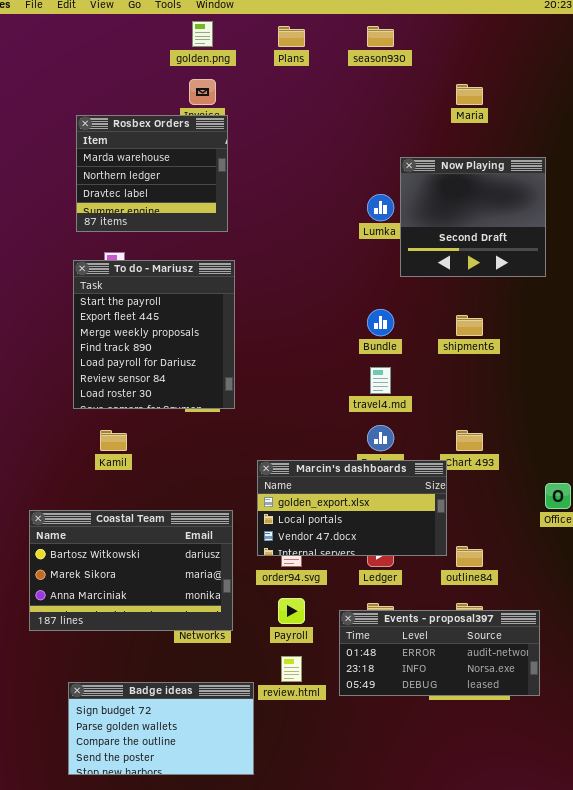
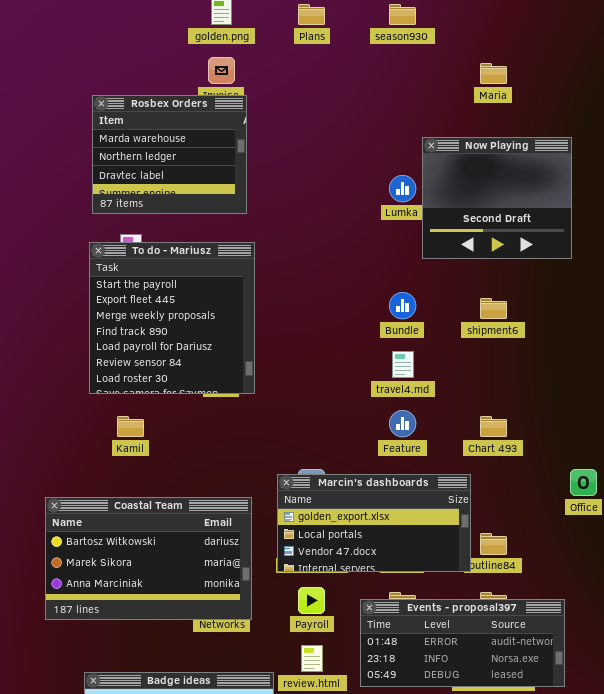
Marcin's dashboards: [257,460,447,556] -> [277,474,471,572], moved

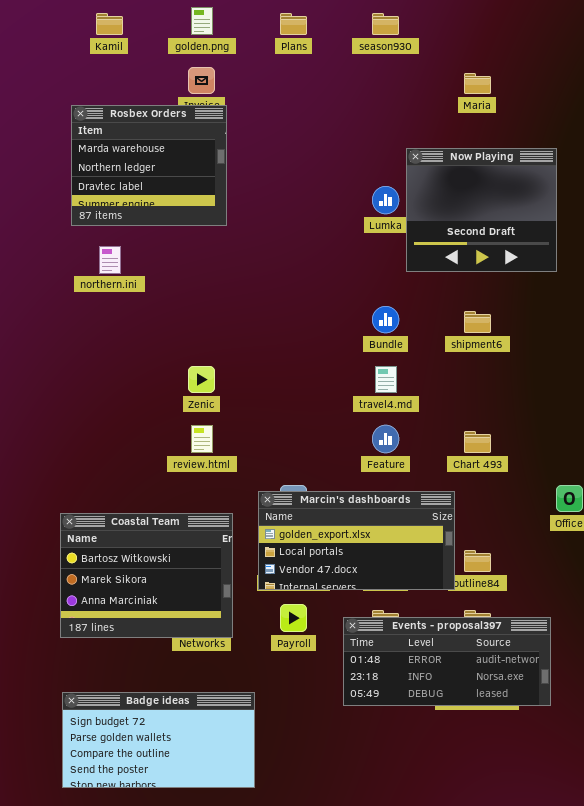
To do - Mariusz: [89,242,255,394] -> none, closed
Kamil: [117,416,144,437] -> [96,13,123,35], moved
Coastal Team: [45,497,252,620] -> [60,513,233,638], resized
review.html: [301,645,323,672] -> [191,425,213,453], moved

